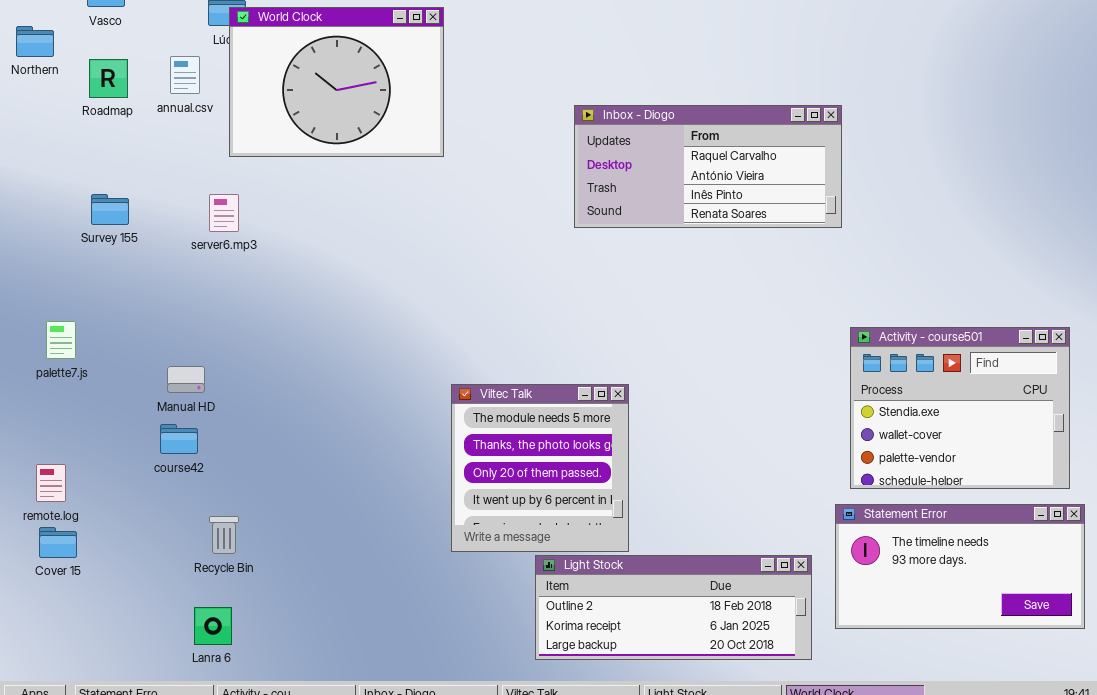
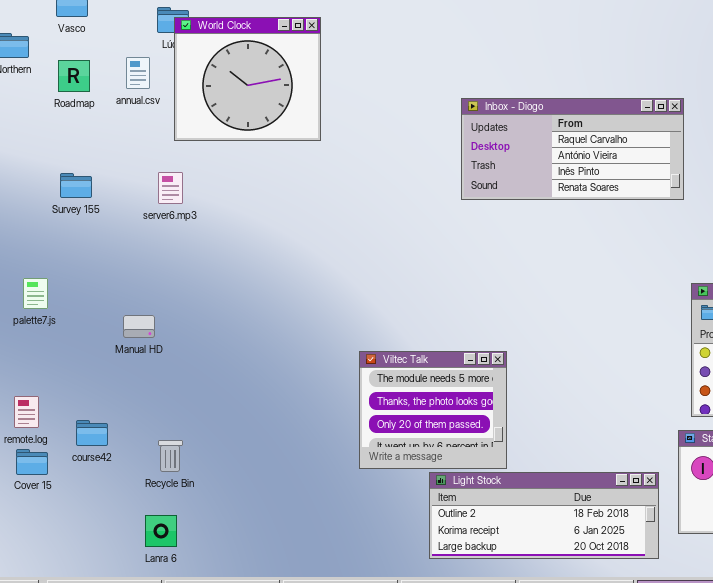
World Clock: [229,7,444,157] -> [174,17,321,141], resized
Viltec Talk: [451,384,629,552] -> [359,351,507,469], resized
course42: [160,424,198,454] -> [76,420,108,446], moved

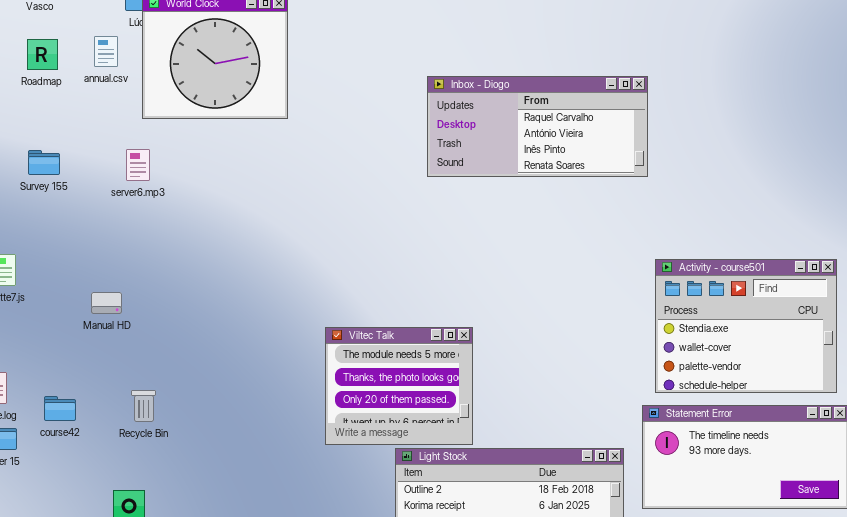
Recycle Bin: [158,440,183,472] -> [131,390,156,422], moved

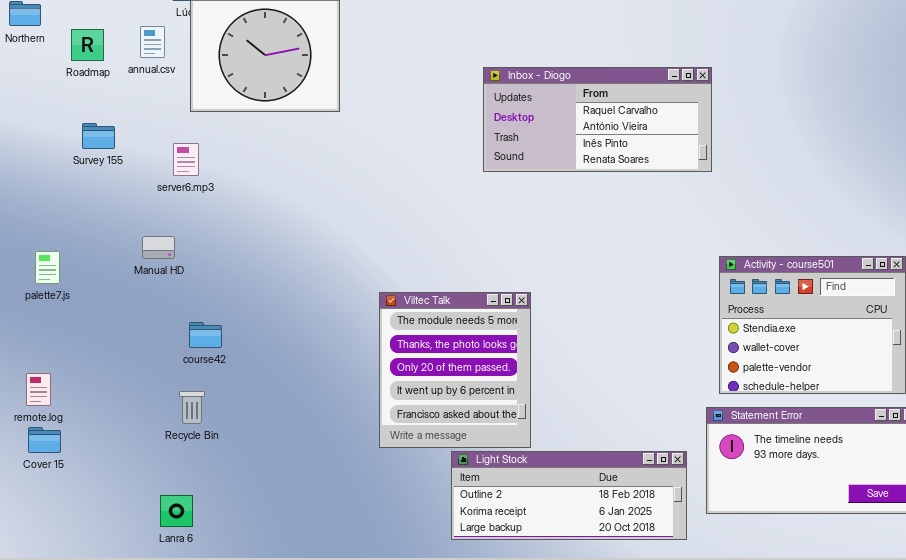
Survey 155: [28,150,60,175] -> [82,123,115,149], moved
Manual HD: [91,292,122,314] -> [142,236,175,259], moved
Viltec Talk: [325,327,473,445] -> [379,292,531,448], resized
course42: [44,396,76,421] -> [189,322,222,348], moved

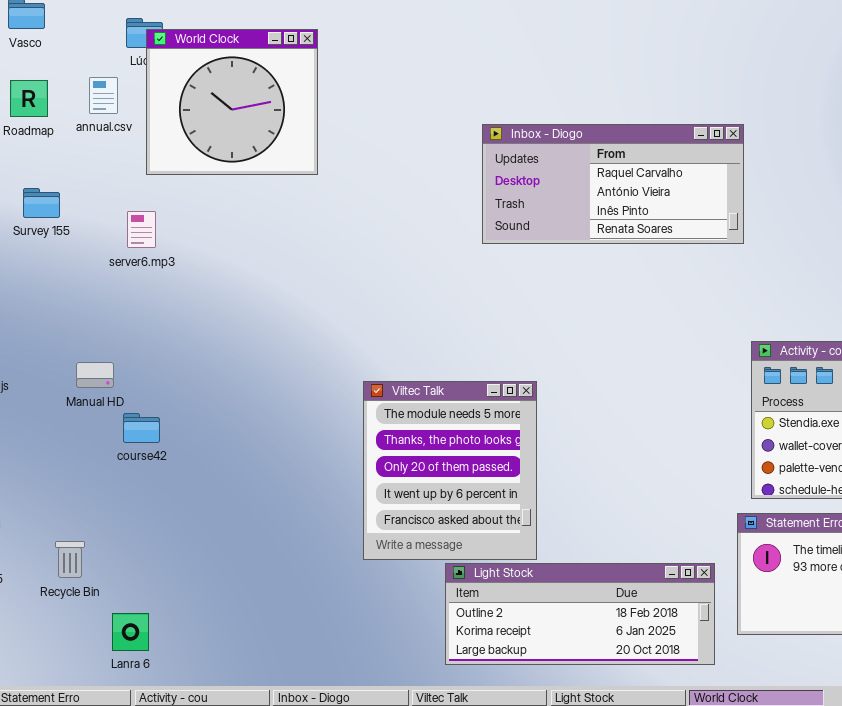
Manual HD: [142,236,175,259] -> [76,362,114,388], moved
course42: [189,322,222,348] -> [123,413,160,443], moved
Recycle Bin: [179,391,205,424] -> [55,541,85,578], moved

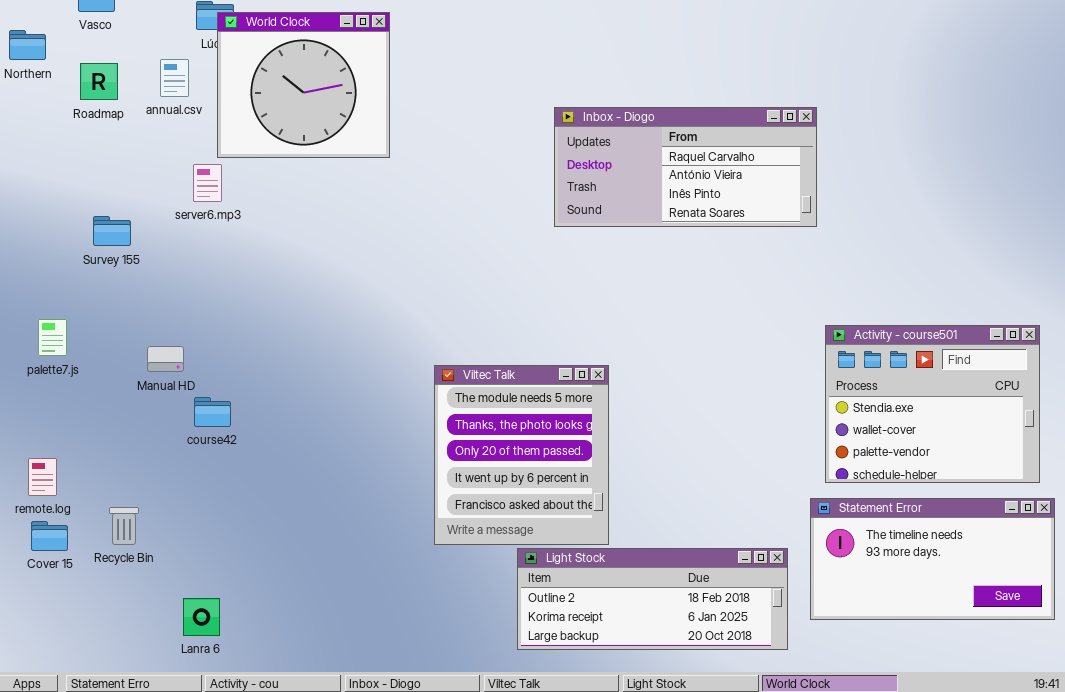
Survey 155: [23,188,60,218] -> [93,216,131,246], moved
server6.mp3: [127,211,156,248] -> [193,164,222,202], moved
Recycle Bin: [55,541,85,578] -> [109,507,139,545], moved

